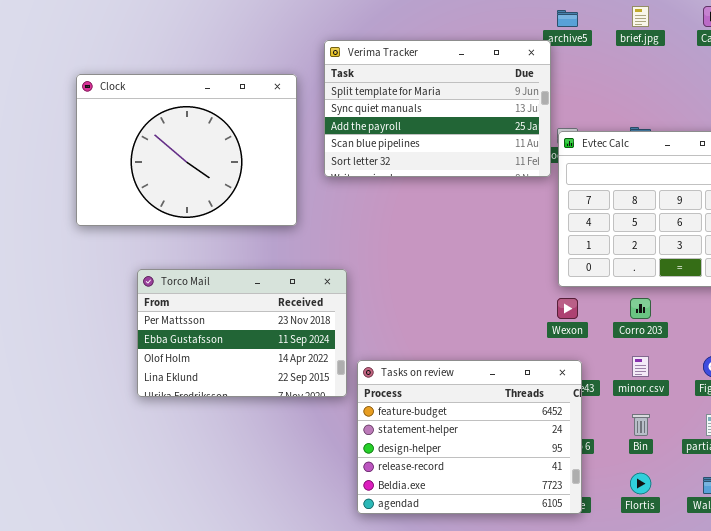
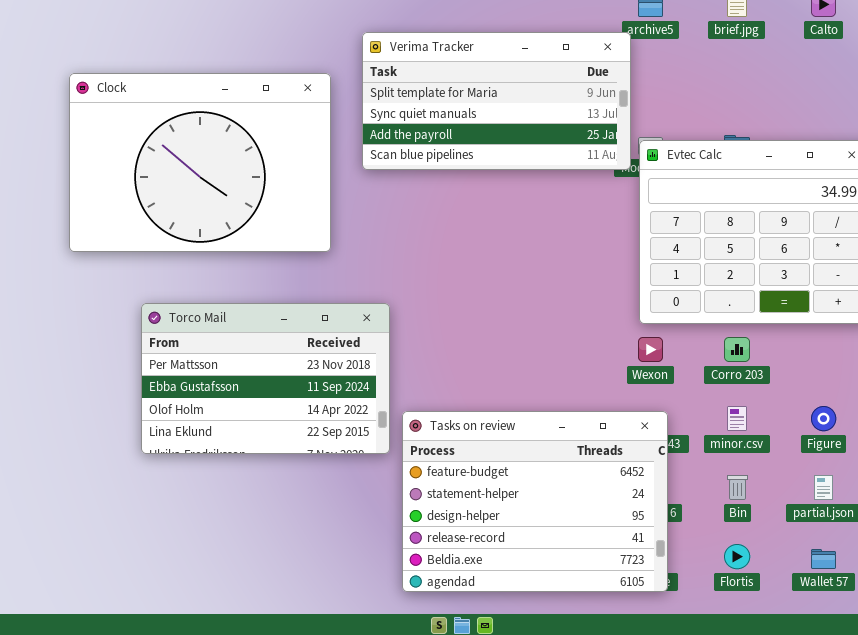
Verima Tracker: [324,40,551,177] -> [362,32,631,170], resized

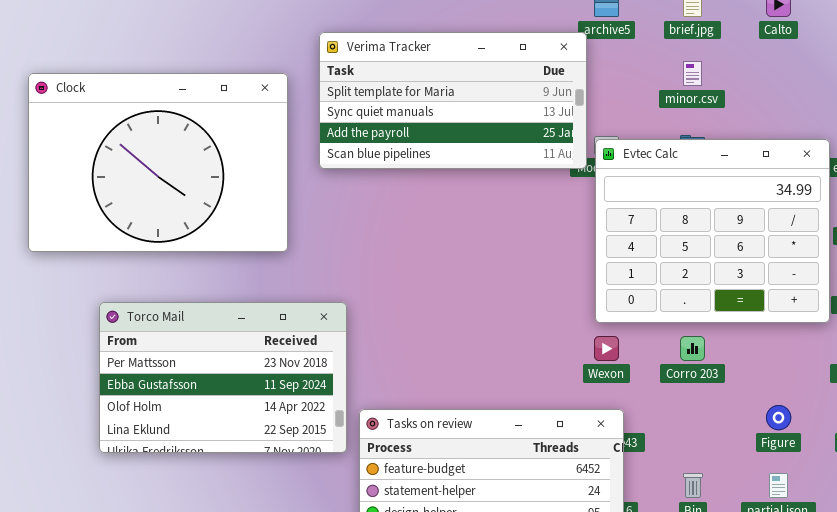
minor.csv: [727,406,747,431] -> [683,61,702,86], moved

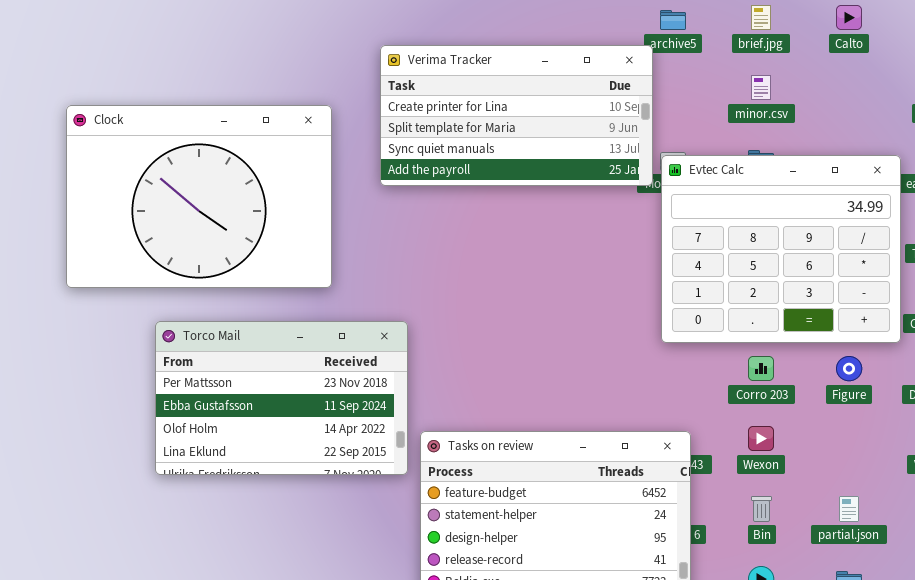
Verima Tracker: [319,32,587,169] -> [380,45,653,186], scrolled up 1 row
Clock: [28,73,288,252] -> [66,105,332,288], moved
Wexon: [594,336,619,361] -> [748,426,774,451], moved
Figure: [766,405,791,430] -> [836,356,862,381], moved

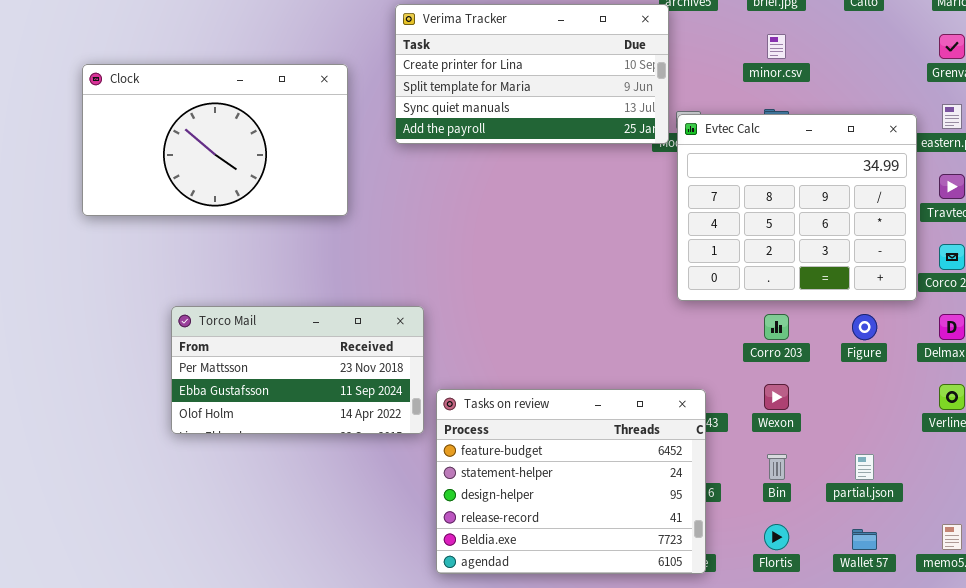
Clock: [66,105,332,288] -> [82,64,348,216], resized
Torco Mail: [155,321,408,475] -> [171,306,424,434], resized

